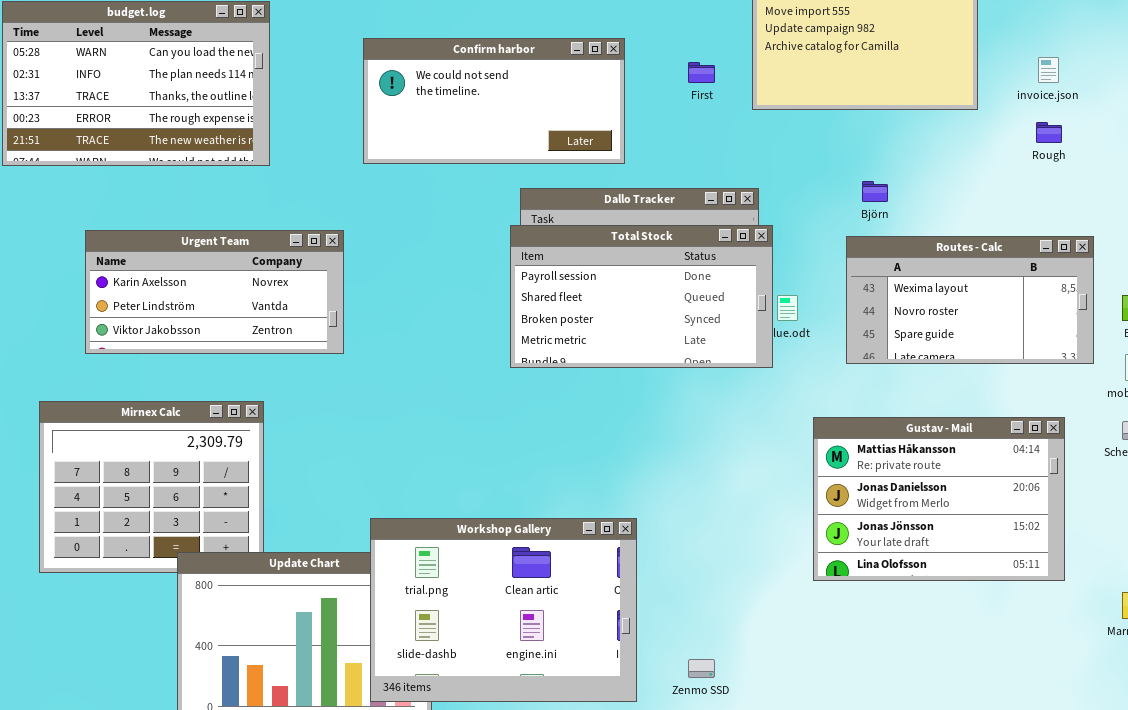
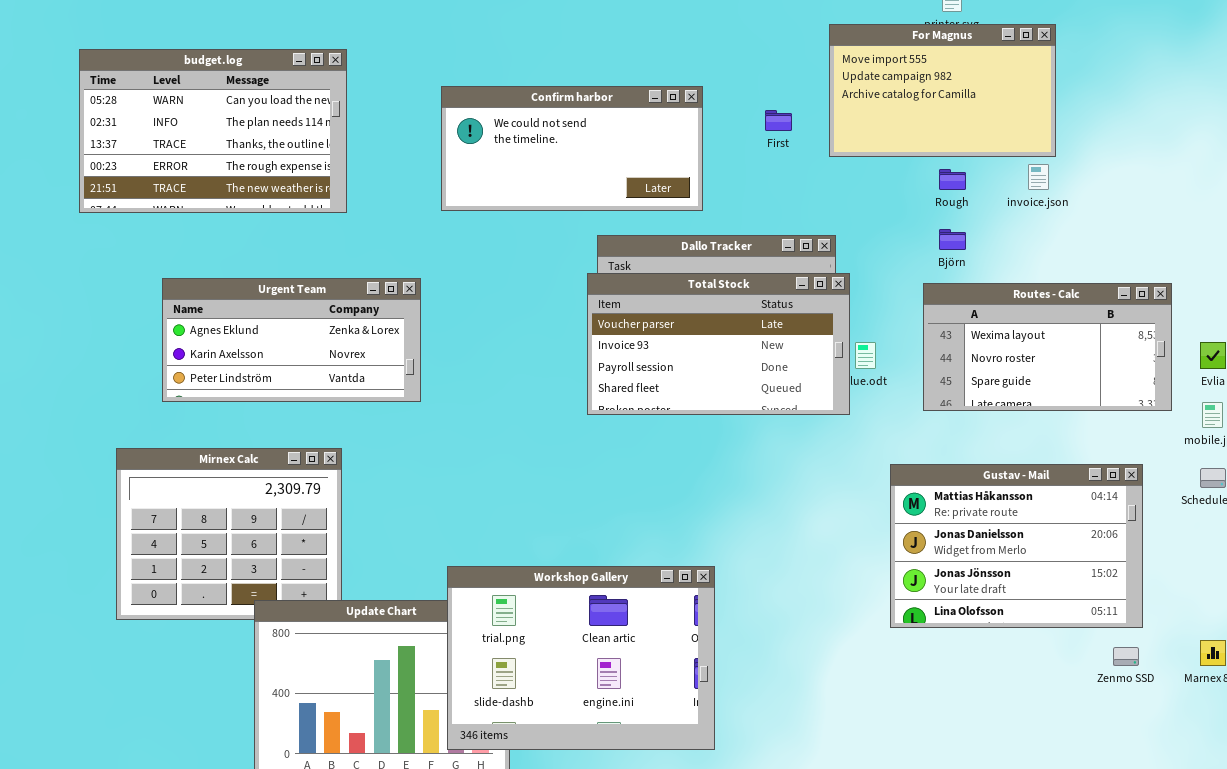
invoice.json: [1038,57,1059,83] -> [1028,164,1049,190], moved
Rough: [1036,122,1062,143] -> [939,169,966,190], moved
Total Stock: [510,225,773,368] -> [587,273,850,415], scrolled up 2 rows
Urgent Team: [85,230,344,354] -> [162,278,421,402], scrolled up 1 row
Zenmo SSD: [688,659,715,678] -> [1113,647,1139,666], moved

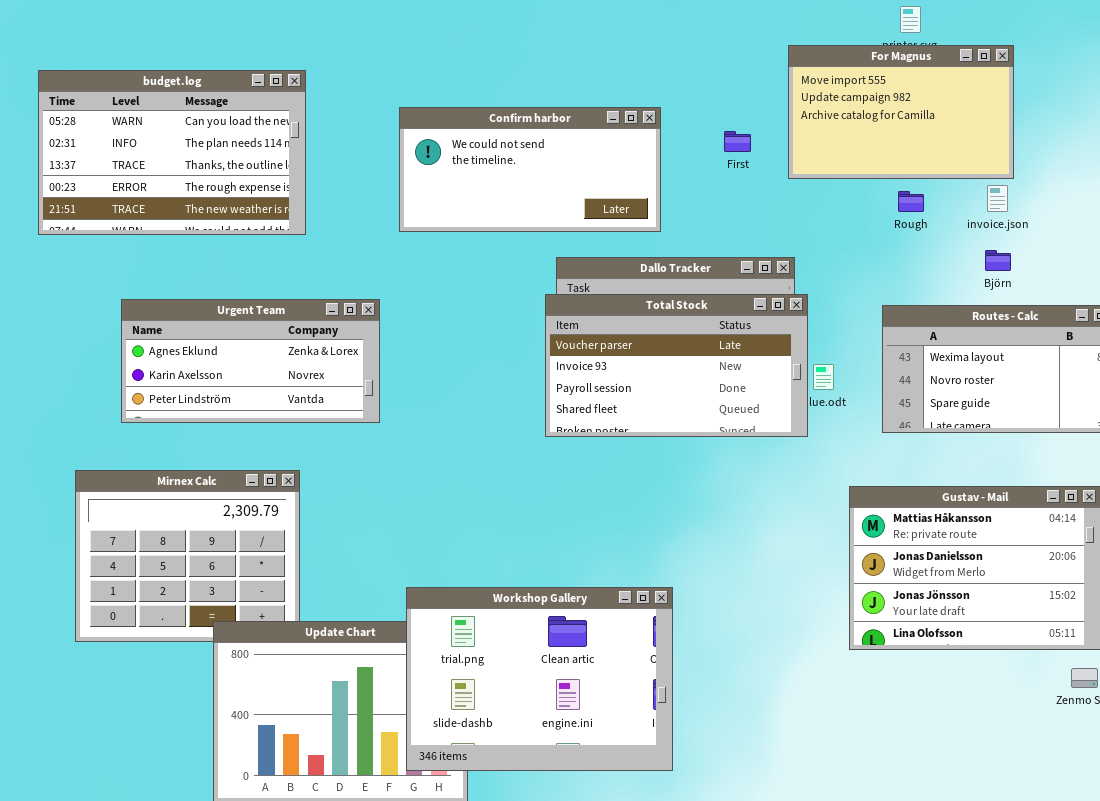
Björn: [939,229,966,250] -> [985,250,1011,271], moved

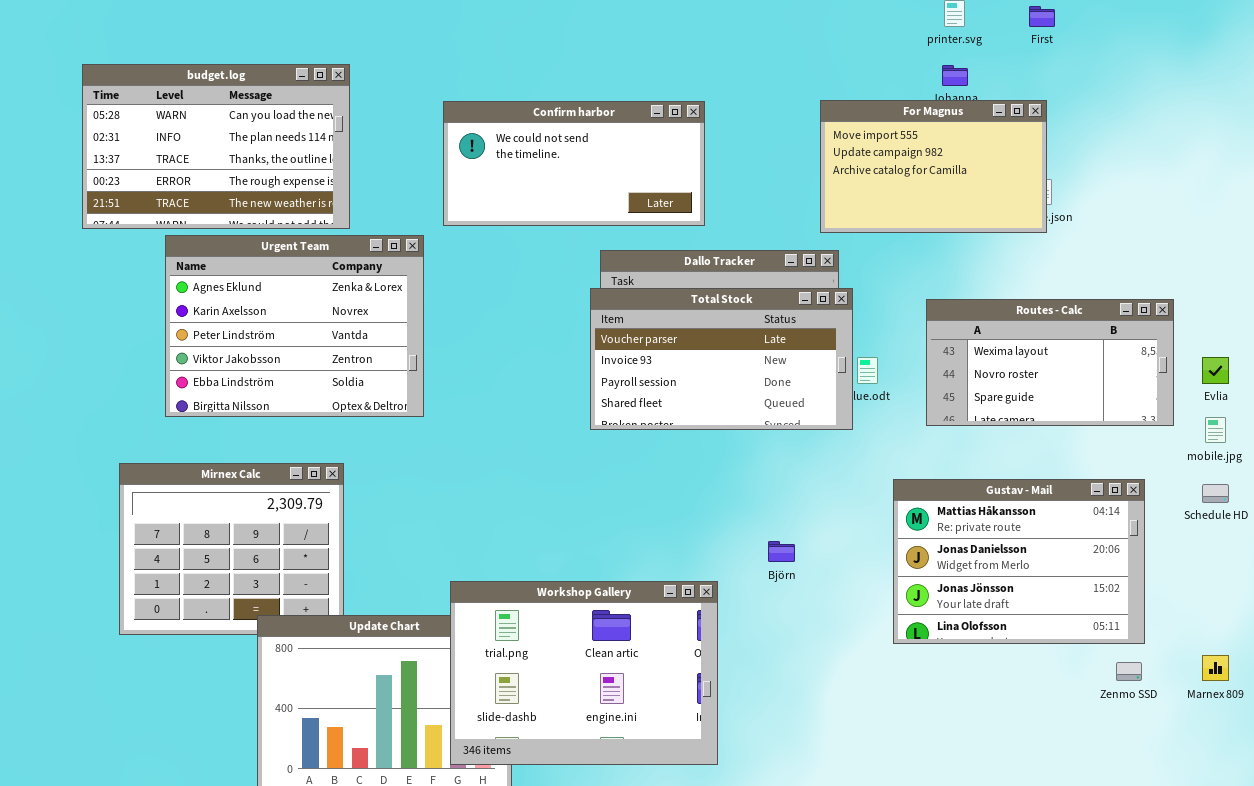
For Magnus: [788,45,1014,179] -> [820,100,1047,233], moved
First: [724,131,751,152] -> [1029,6,1055,27], moved
Björn: [985,250,1011,271] -> [768,541,795,562], moved
Urgent Team: [121,299,380,423] -> [165,235,424,417], resized

